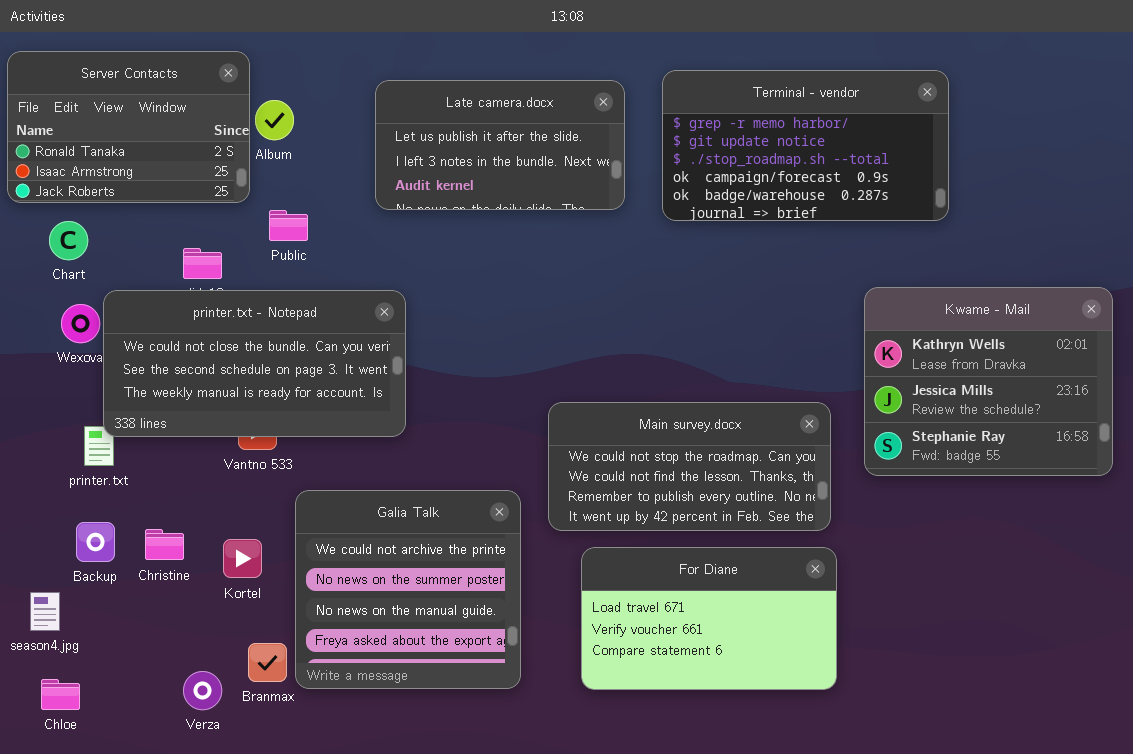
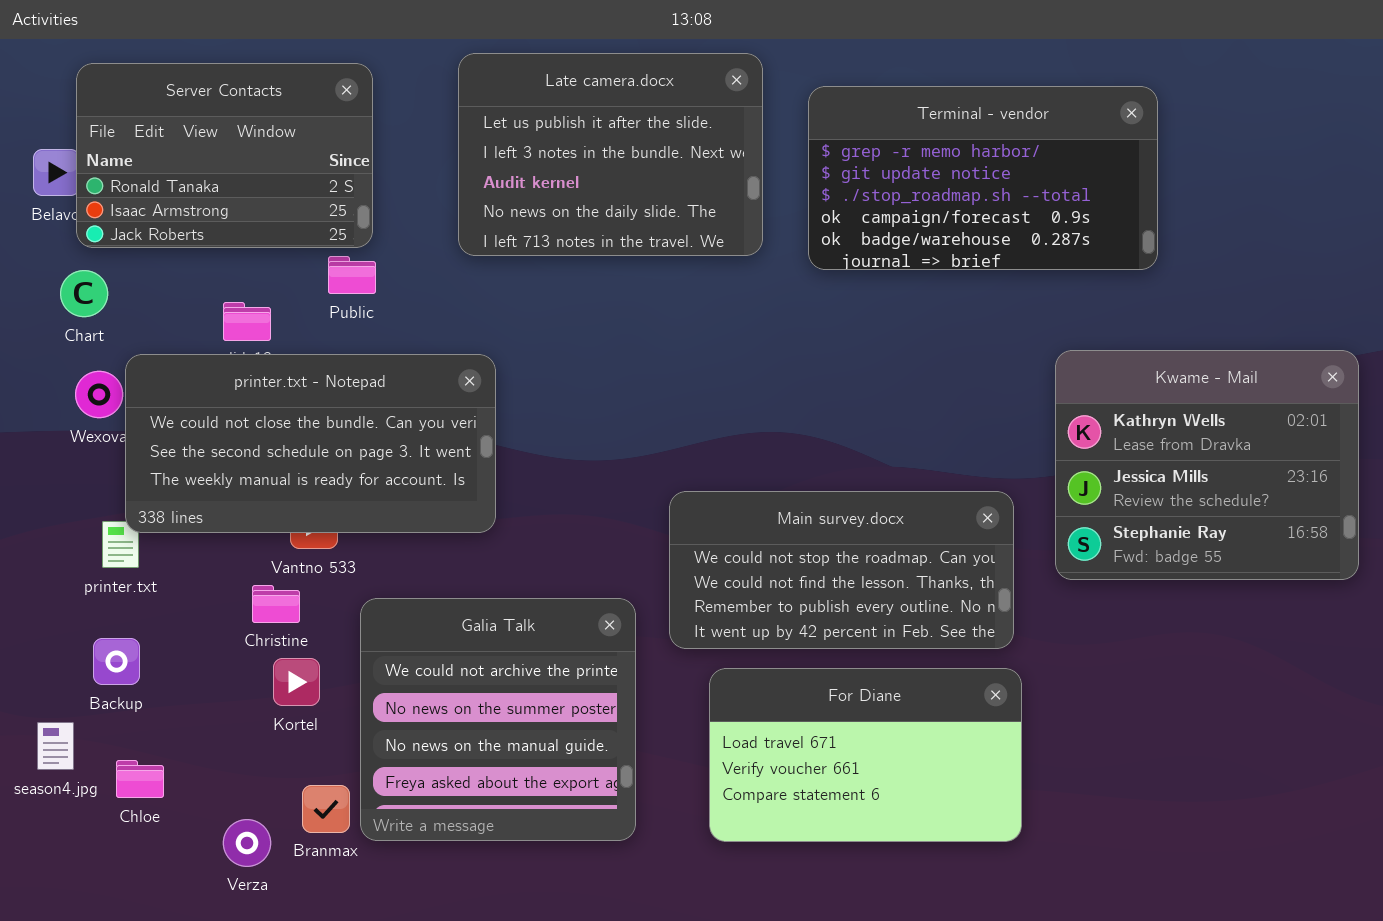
Server Contacts: [7,51,250,203] -> [76,63,373,248], moved
Late camera.docx: [375,80,625,210] -> [458,53,763,256], resized
Christine: [145,529,184,560] -> [252,585,300,623], moved
Chloe: [41,679,80,710] -> [116,760,164,798], moved

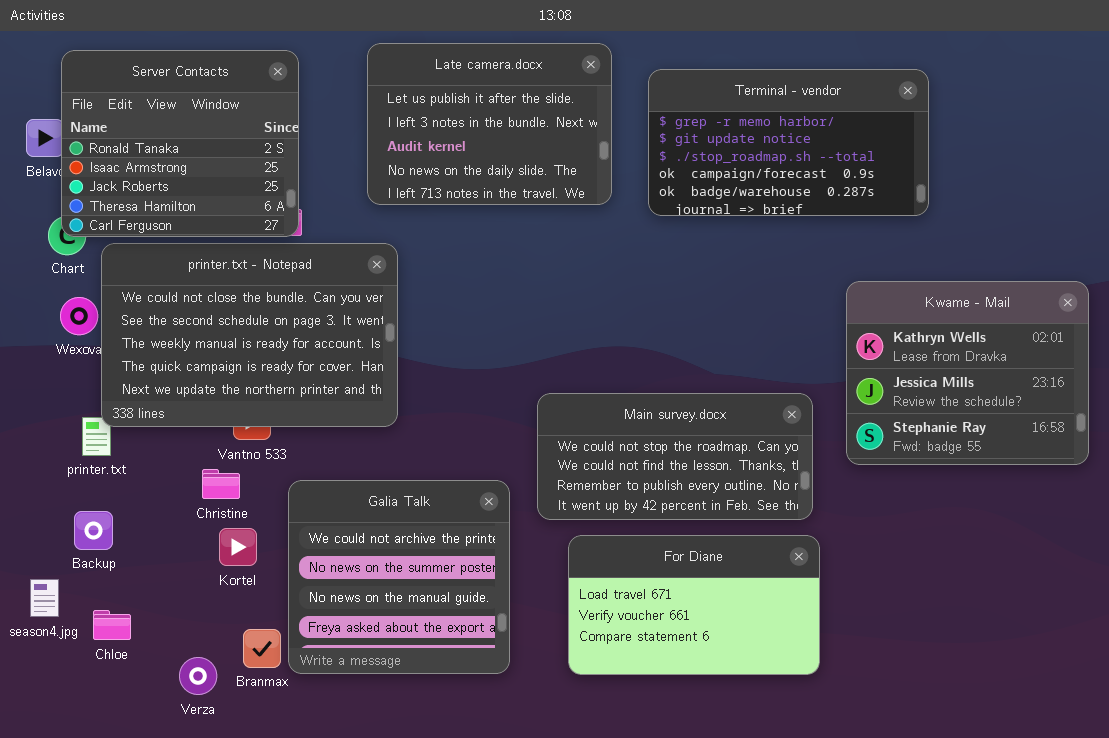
Server Contacts: [76,63,373,248] -> [61,50,299,237], resized
printer.txt - Notepad: [125,354,496,533] -> [101,243,398,427], resized

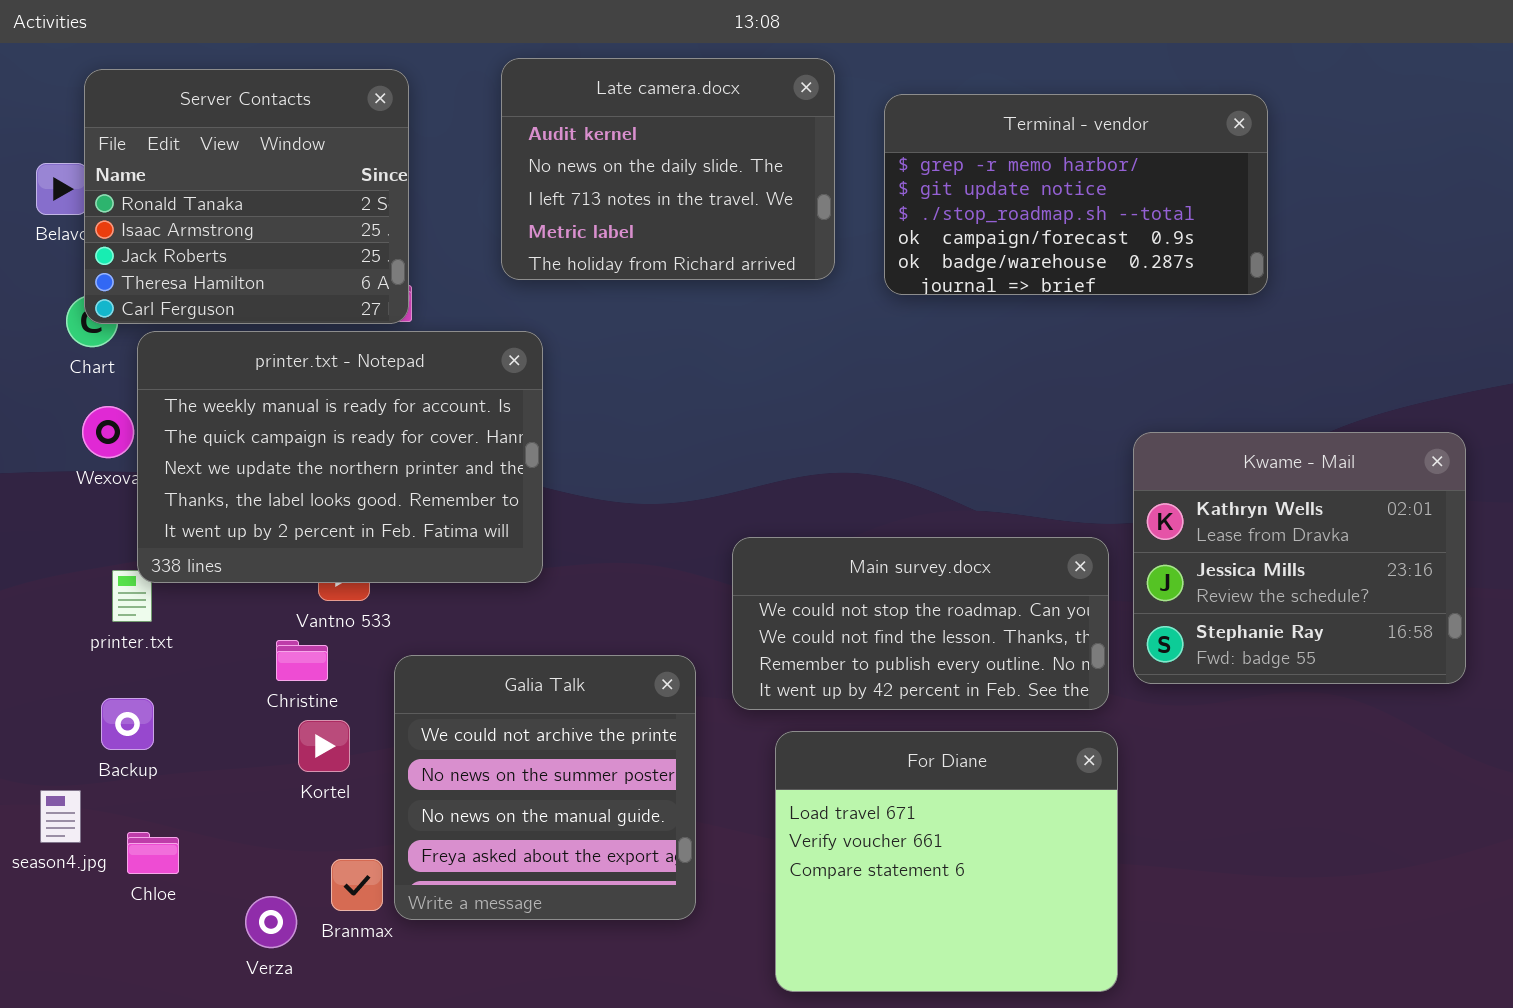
Late camera.docx: [367,43,612,205] -> [501,58,835,280], scrolled down 2 rows
printer.txt - Notepad: [101,243,398,427] -> [137,331,543,583], scrolled down 2 rows
Kwame - Mail: [846,281,1089,465] -> [1133,432,1466,684], moved
For Diane: [568,535,820,675] -> [775,731,1118,992], resized

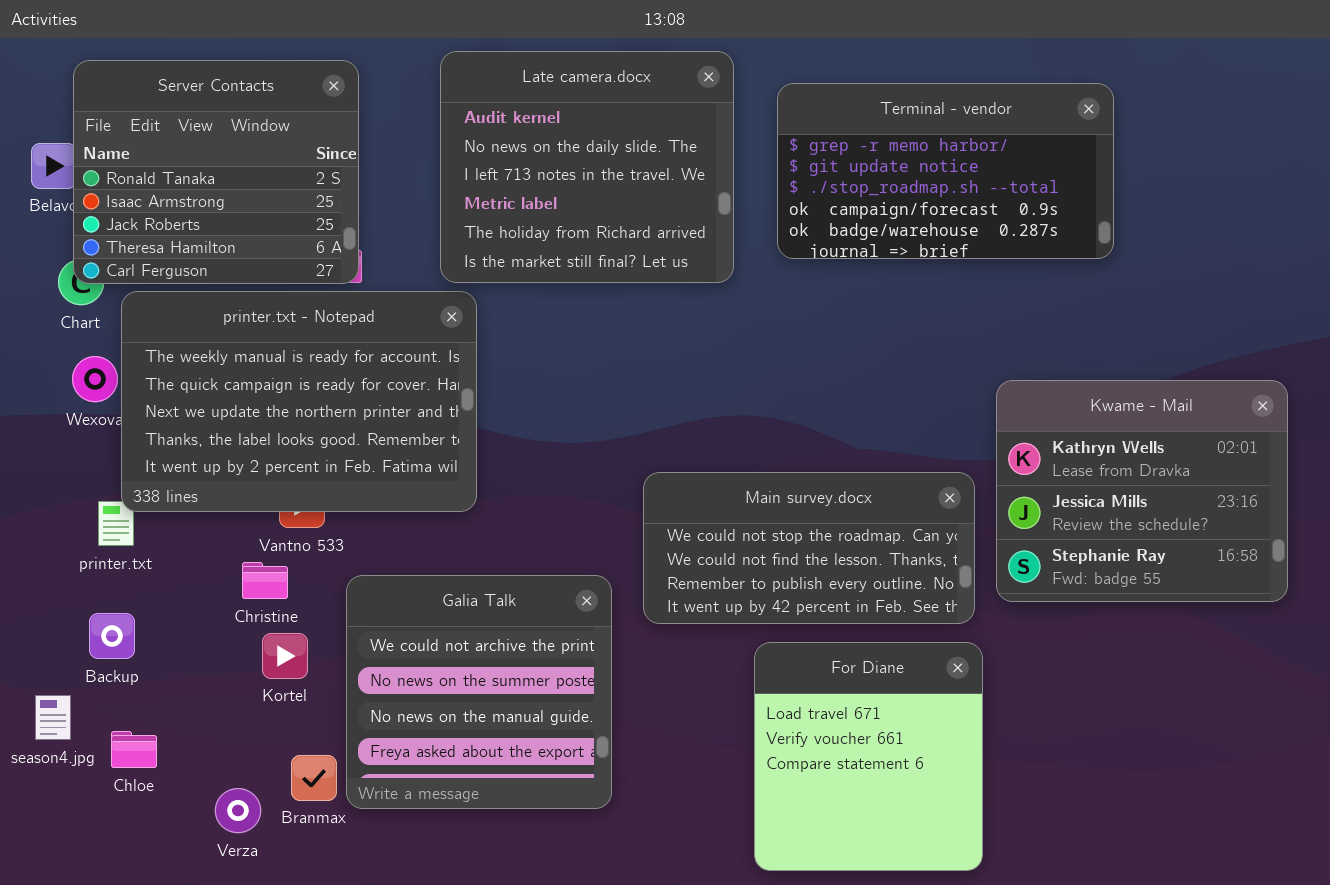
Late camera.docx: [501,58,835,280] -> [440,51,734,283], resized
For Diane: [775,731,1118,992] -> [754,642,983,871], resized

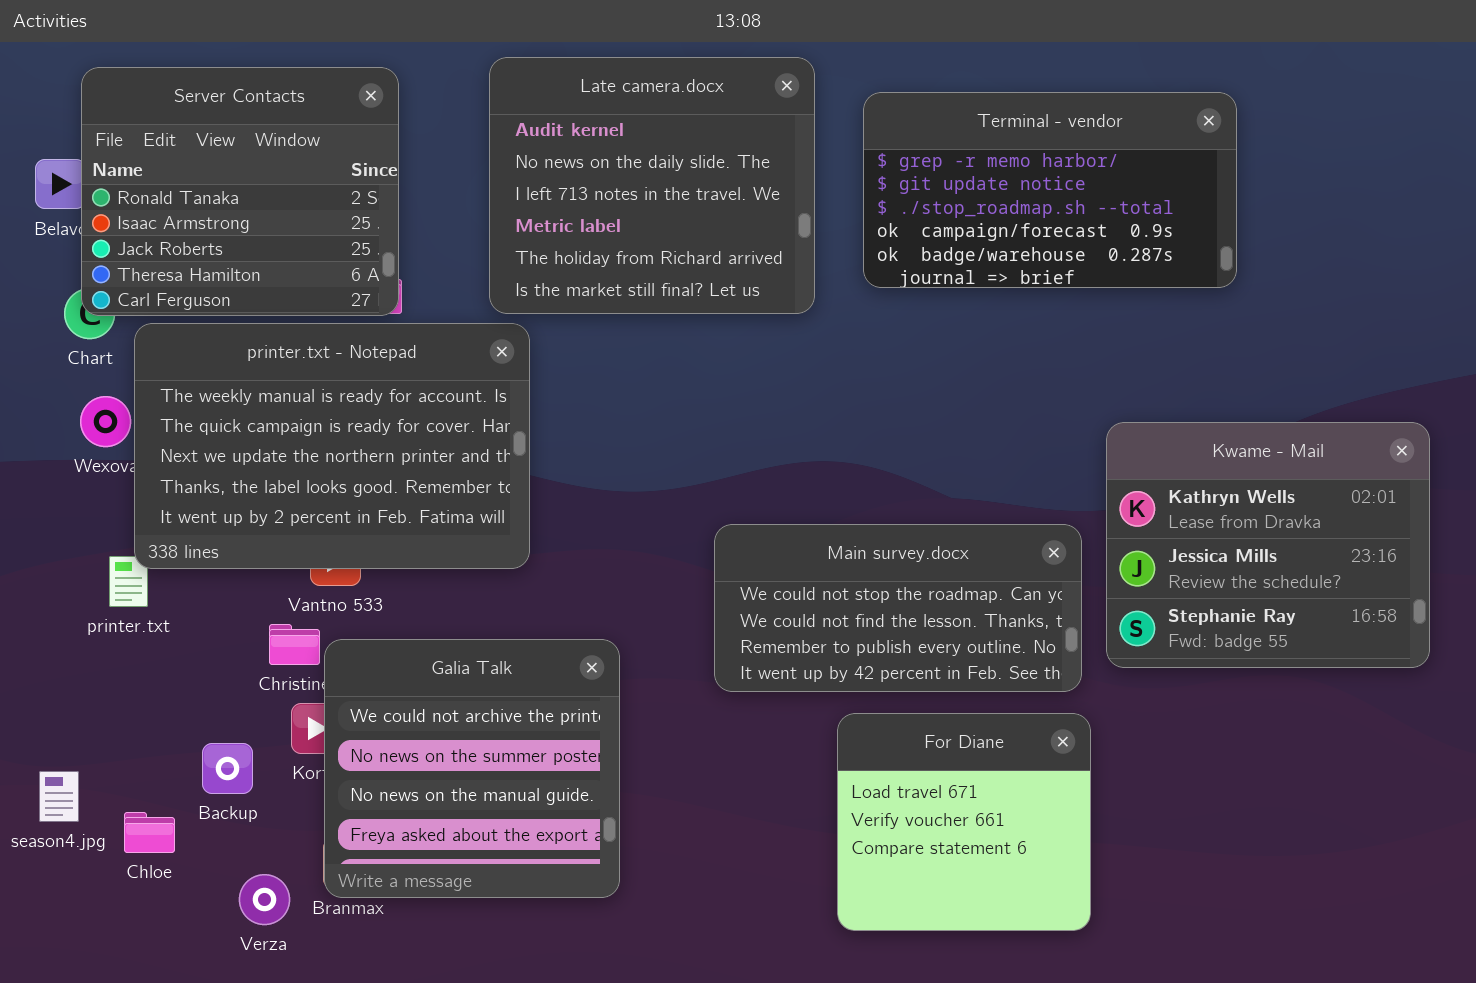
Galia Talk: [346,575,612,809] -> [324,639,620,898], moved
Backup: [89,613,135,659] -> [202,743,253,794], moved
For Diane: [754,642,983,871] -> [837,713,1091,931], resized

